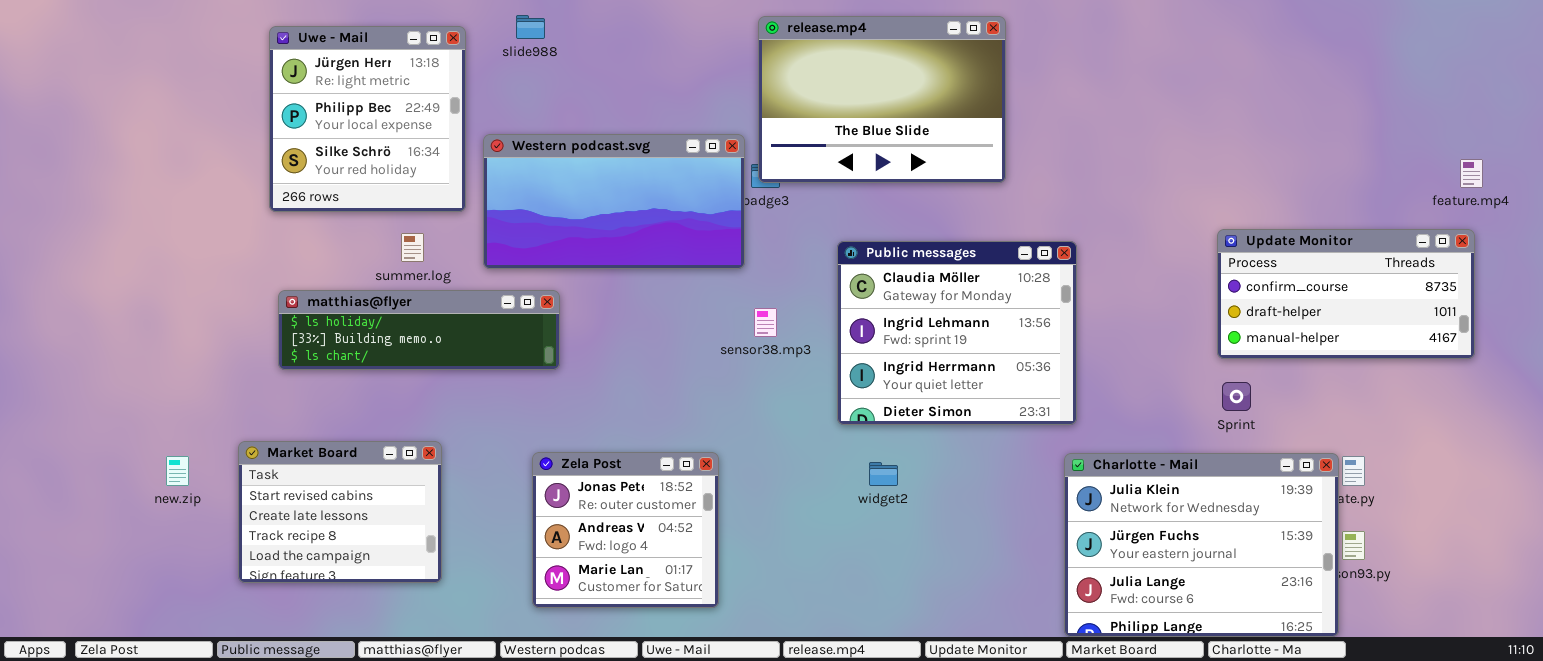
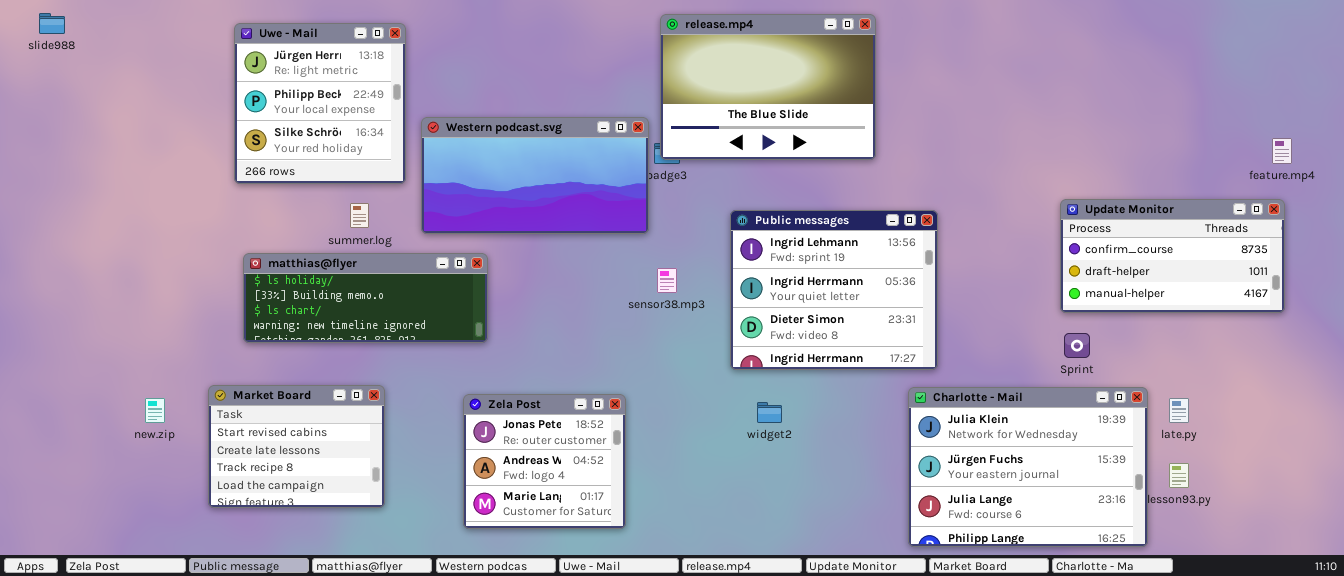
slide988: [516,15,545,39] -> [39,13,65,34], moved
Public messages: [837,241,1077,425] -> [730,210,938,370], scrolled down 1 row
matthias@flyer: [278,290,560,370] -> [243,253,488,343], resized
Charlotte - Mail: [1064,453,1339,637] -> [908,387,1148,547], moved

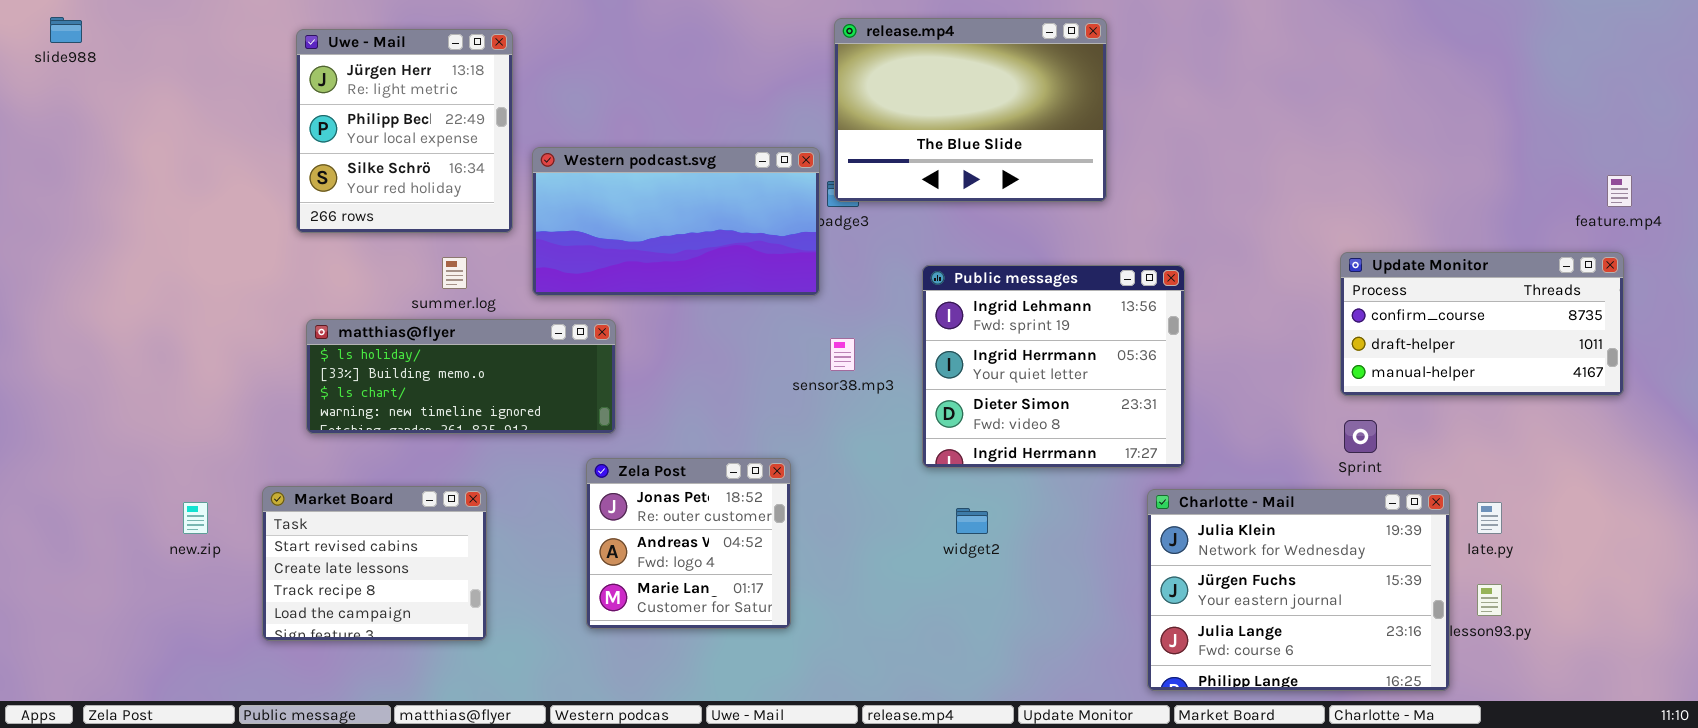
Zela Post: [463,394,626,529] -> [586,458,791,629], moved

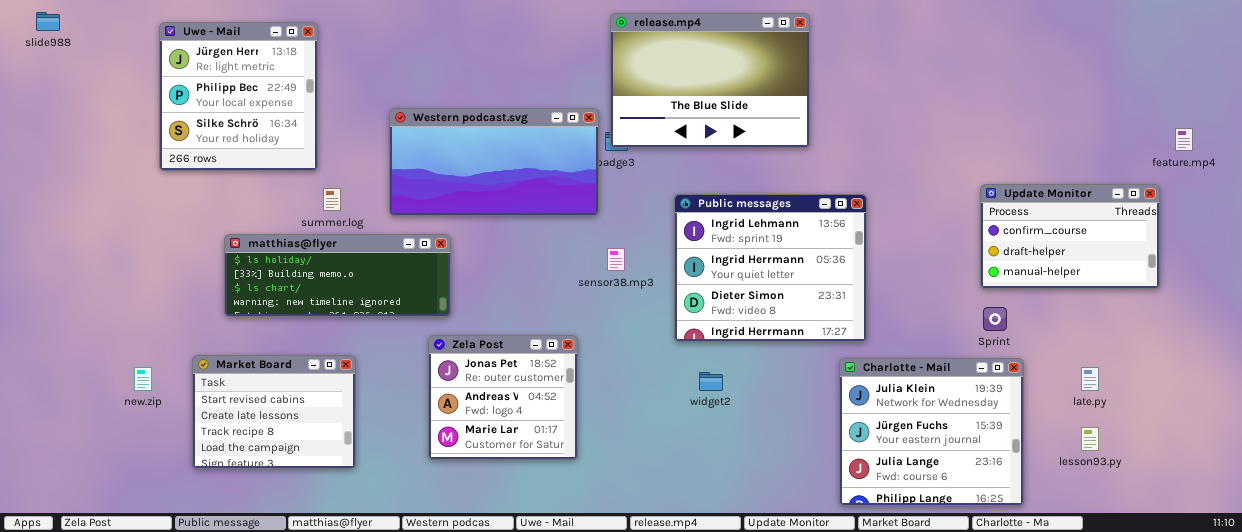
Uwe - Mail: [296,29,513,233] -> [159,22,318,171], moved
Update Monitor: [1340,252,1624,396] -> [980,184,1160,289], resized
Charlotte - Mail: [1147,489,1450,691] -> [839,358,1024,506], resized

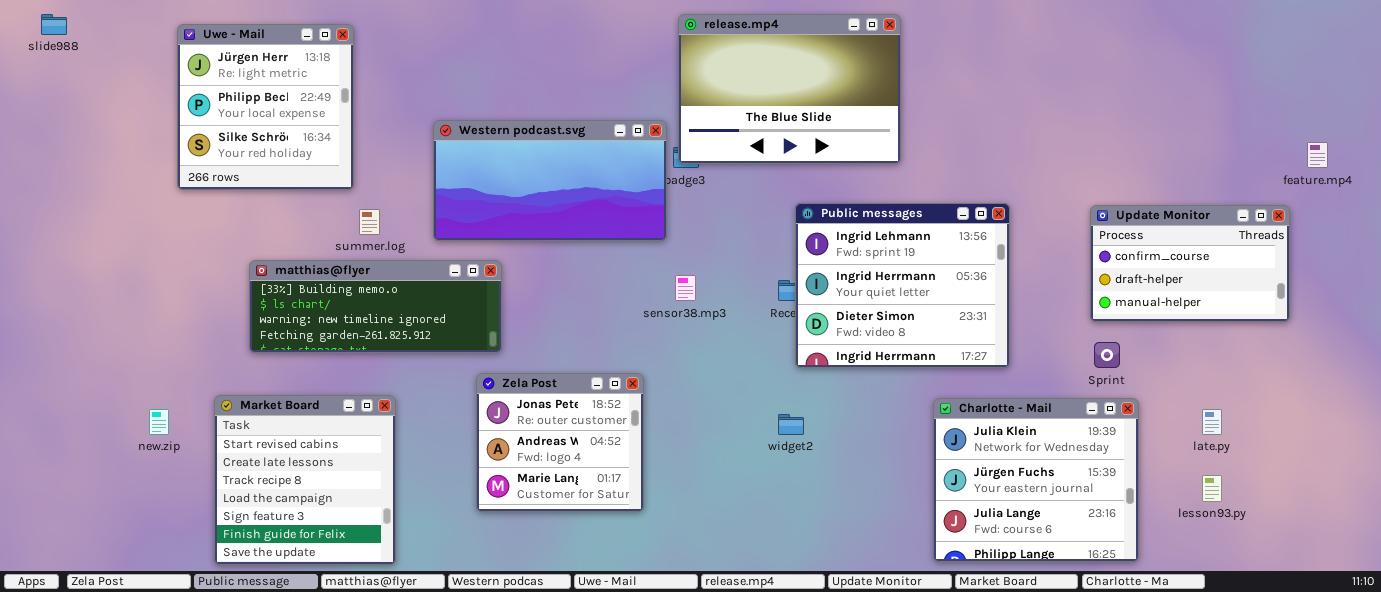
Public messages: [674,194,867,342] -> [795,203,1010,368], moved
matthias@flyer: [224,234,451,317] -> [249,260,502,353], scrolled down 1 row
Market Board: [192,355,356,469] -> [214,395,396,565], resized

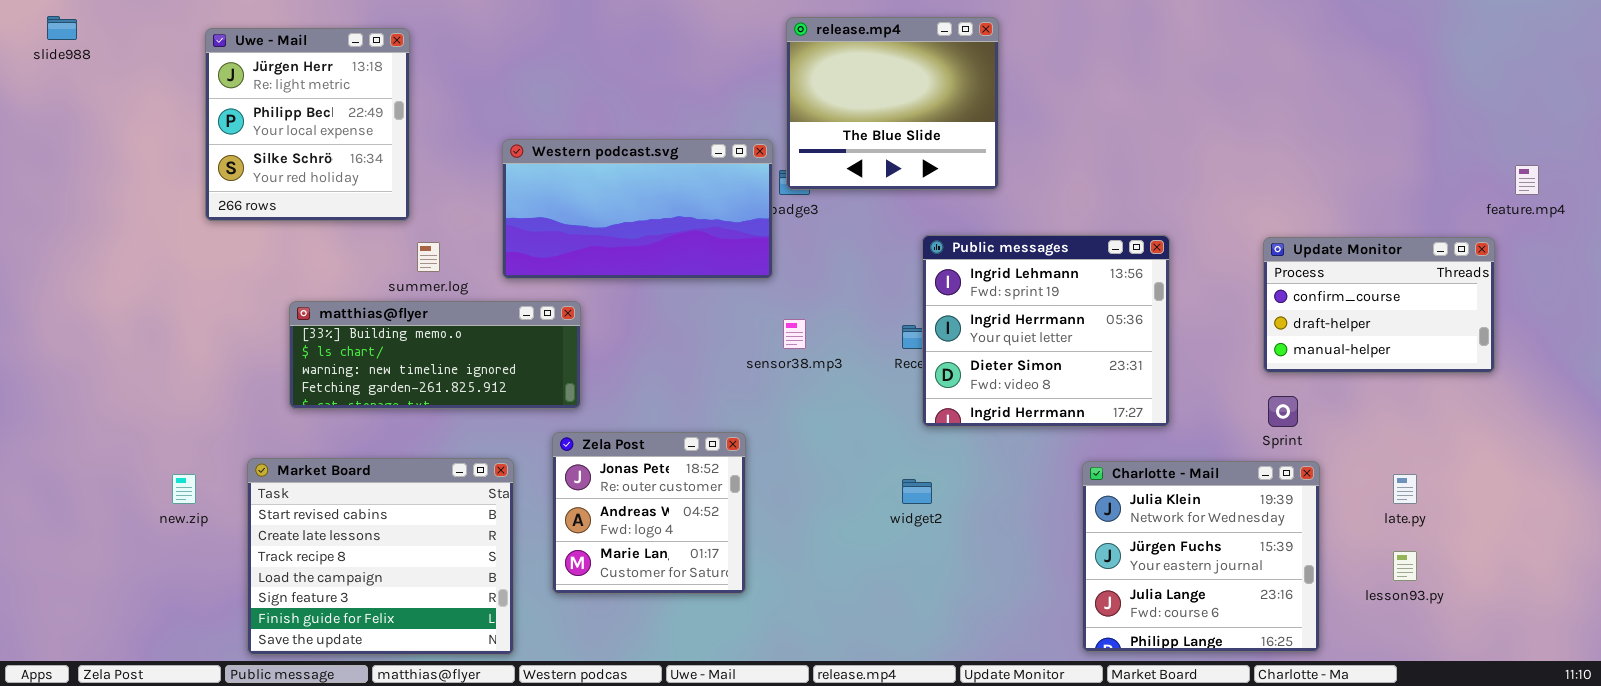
release.mp4: [678,14,901,164] -> [786,17,999,190], resized
Market Board: [214,395,396,565] -> [247,458,514,655], resized

